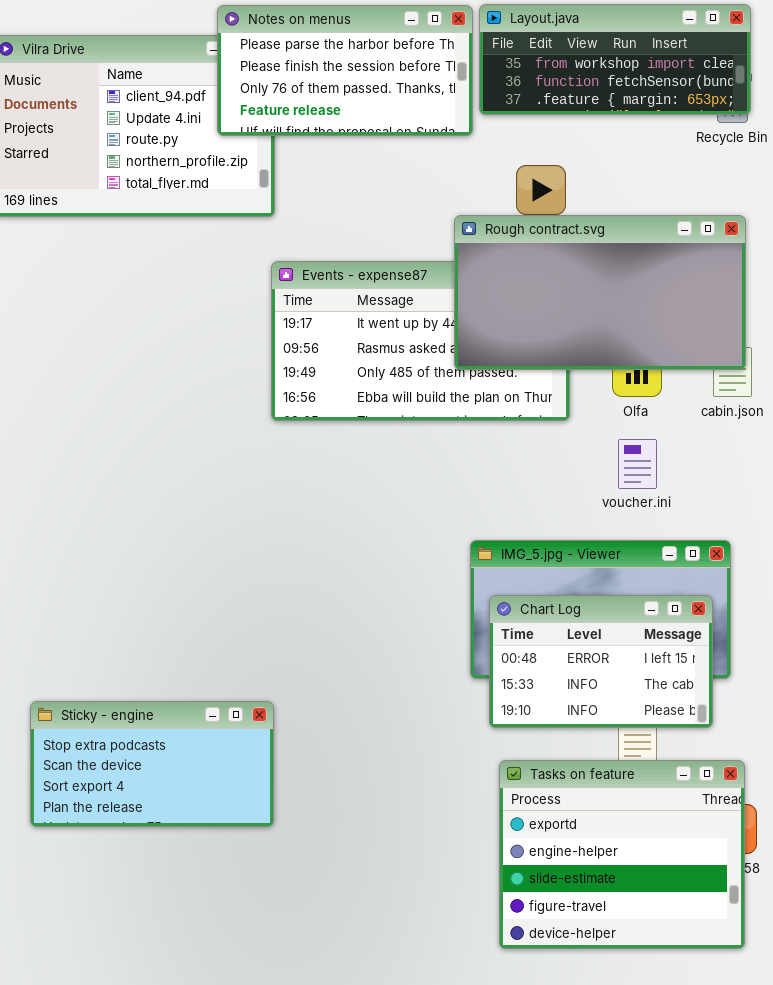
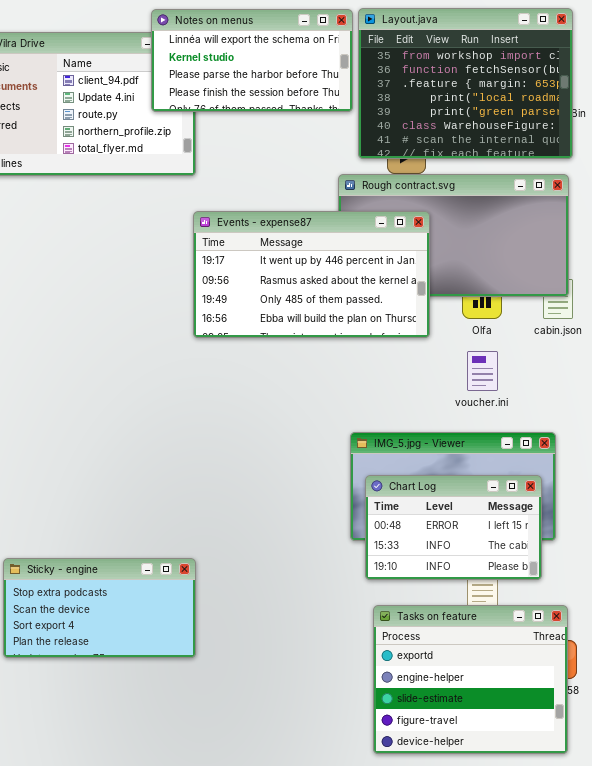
Layout.java: [479,4,751,115] -> [358,8,573,159], resized
Notes on menus: [217,5,473,136] -> [151,9,353,112], scrolled up 2 rows
Events - expense87: [271,261,570,421] -> [193,211,430,338], raised

